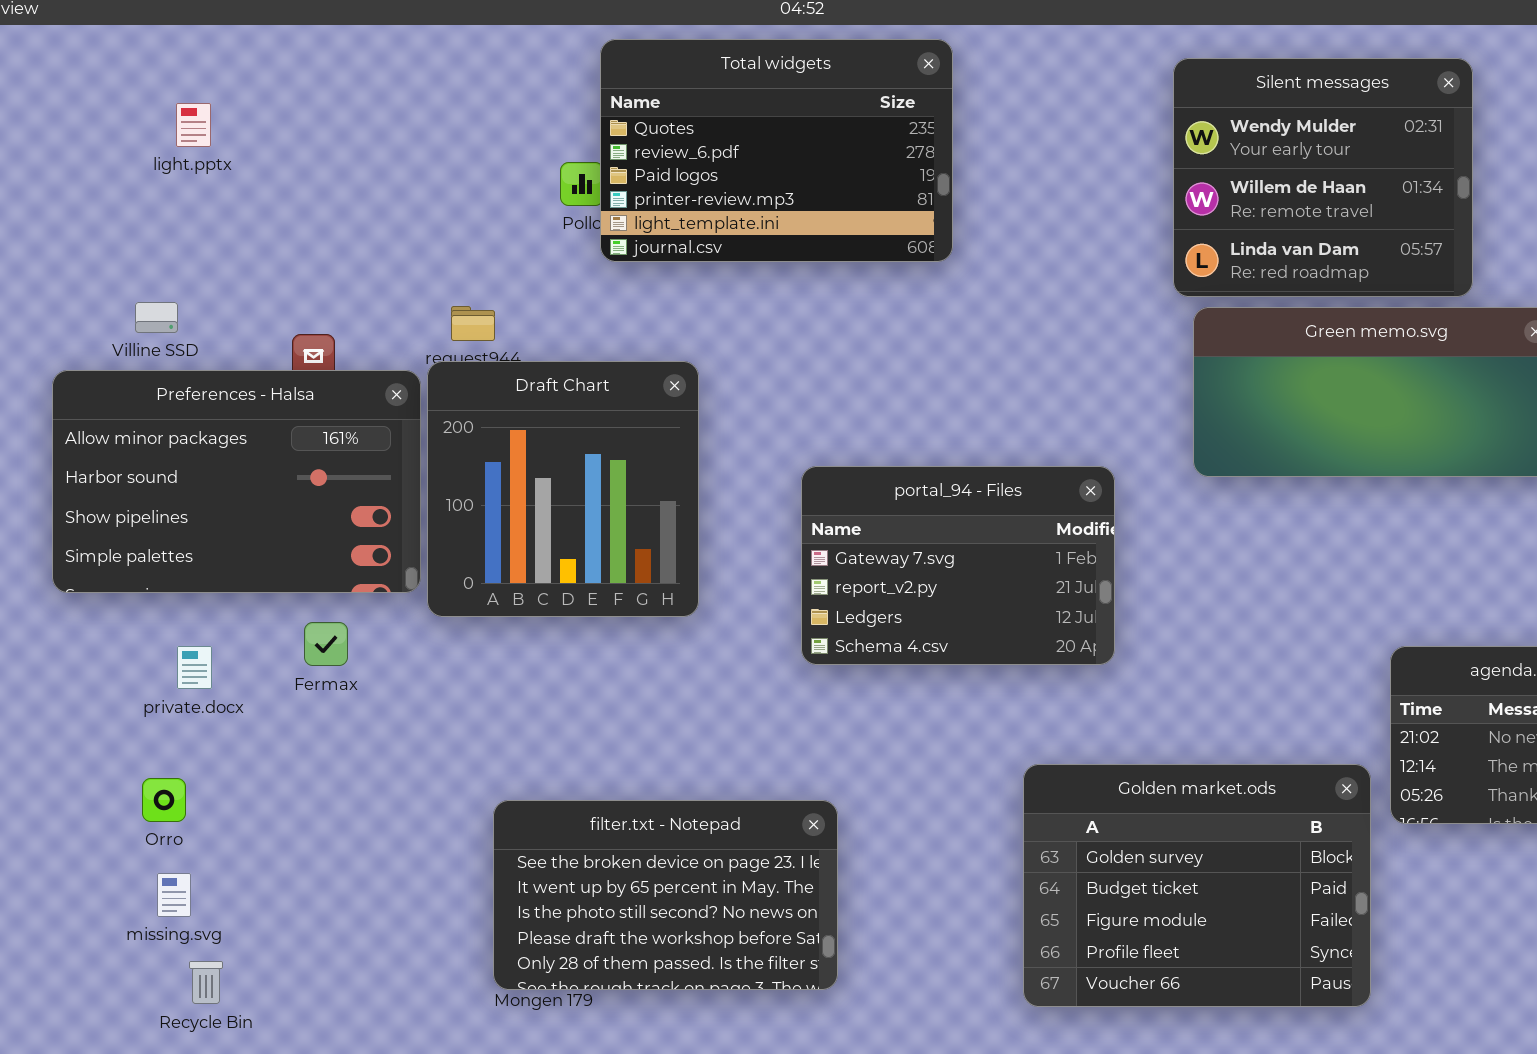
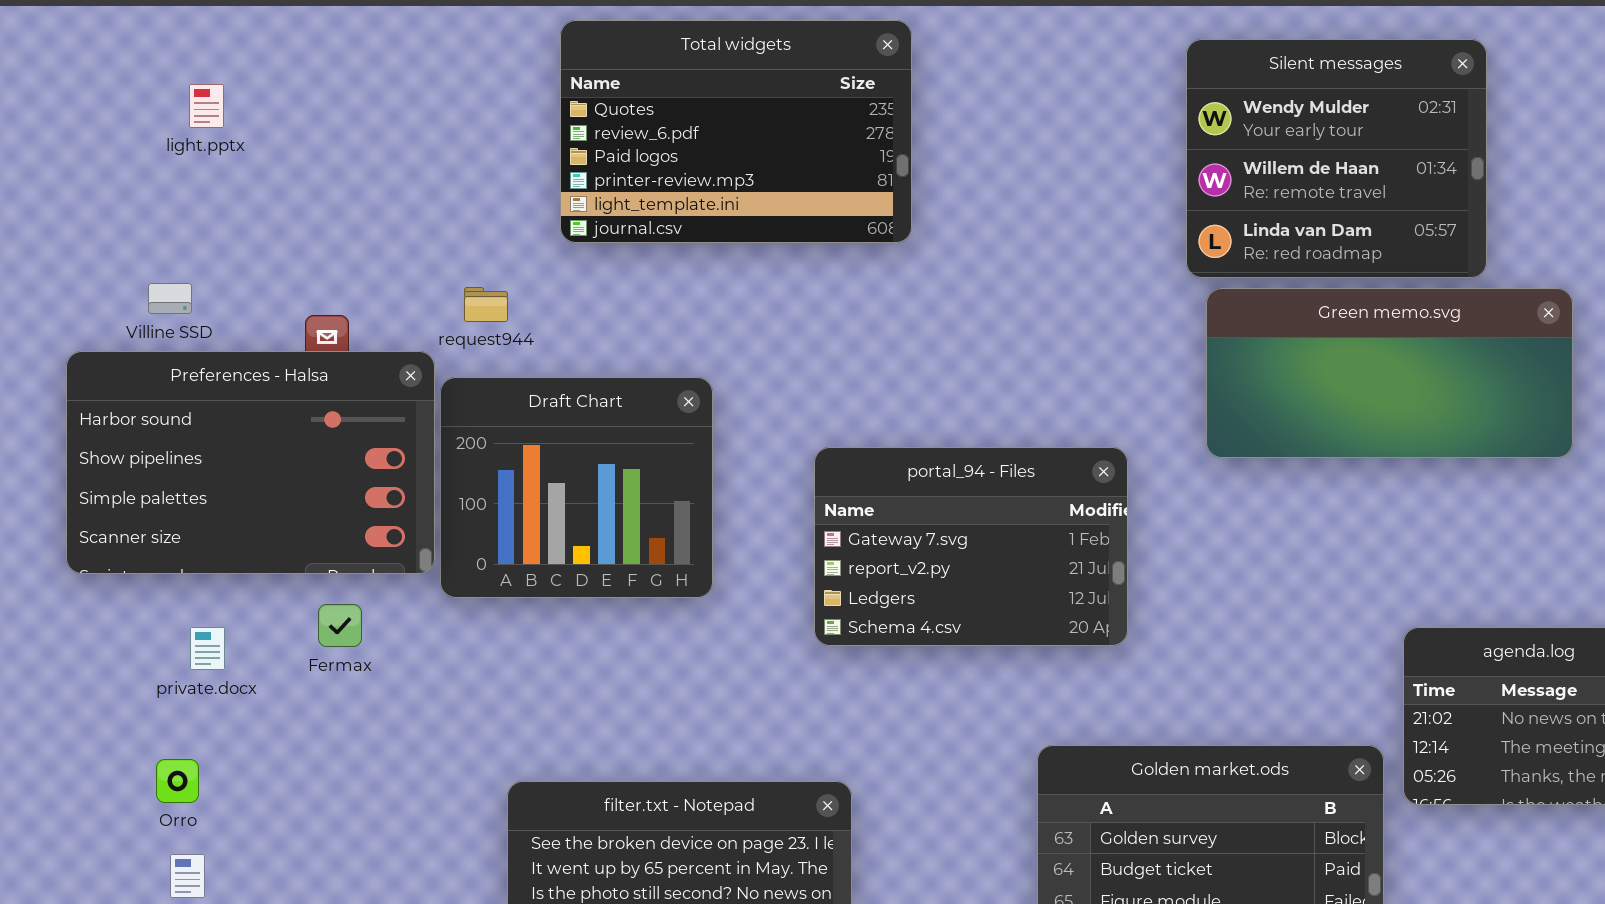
Total widgets: [600,39,953,262] -> [560,20,912,243], moved
Draft Chart: [427,361,699,617] -> [440,377,713,598], resized
Preferences - Halsa: [52,370,421,593] -> [66,351,435,574], scrolled down 1 row

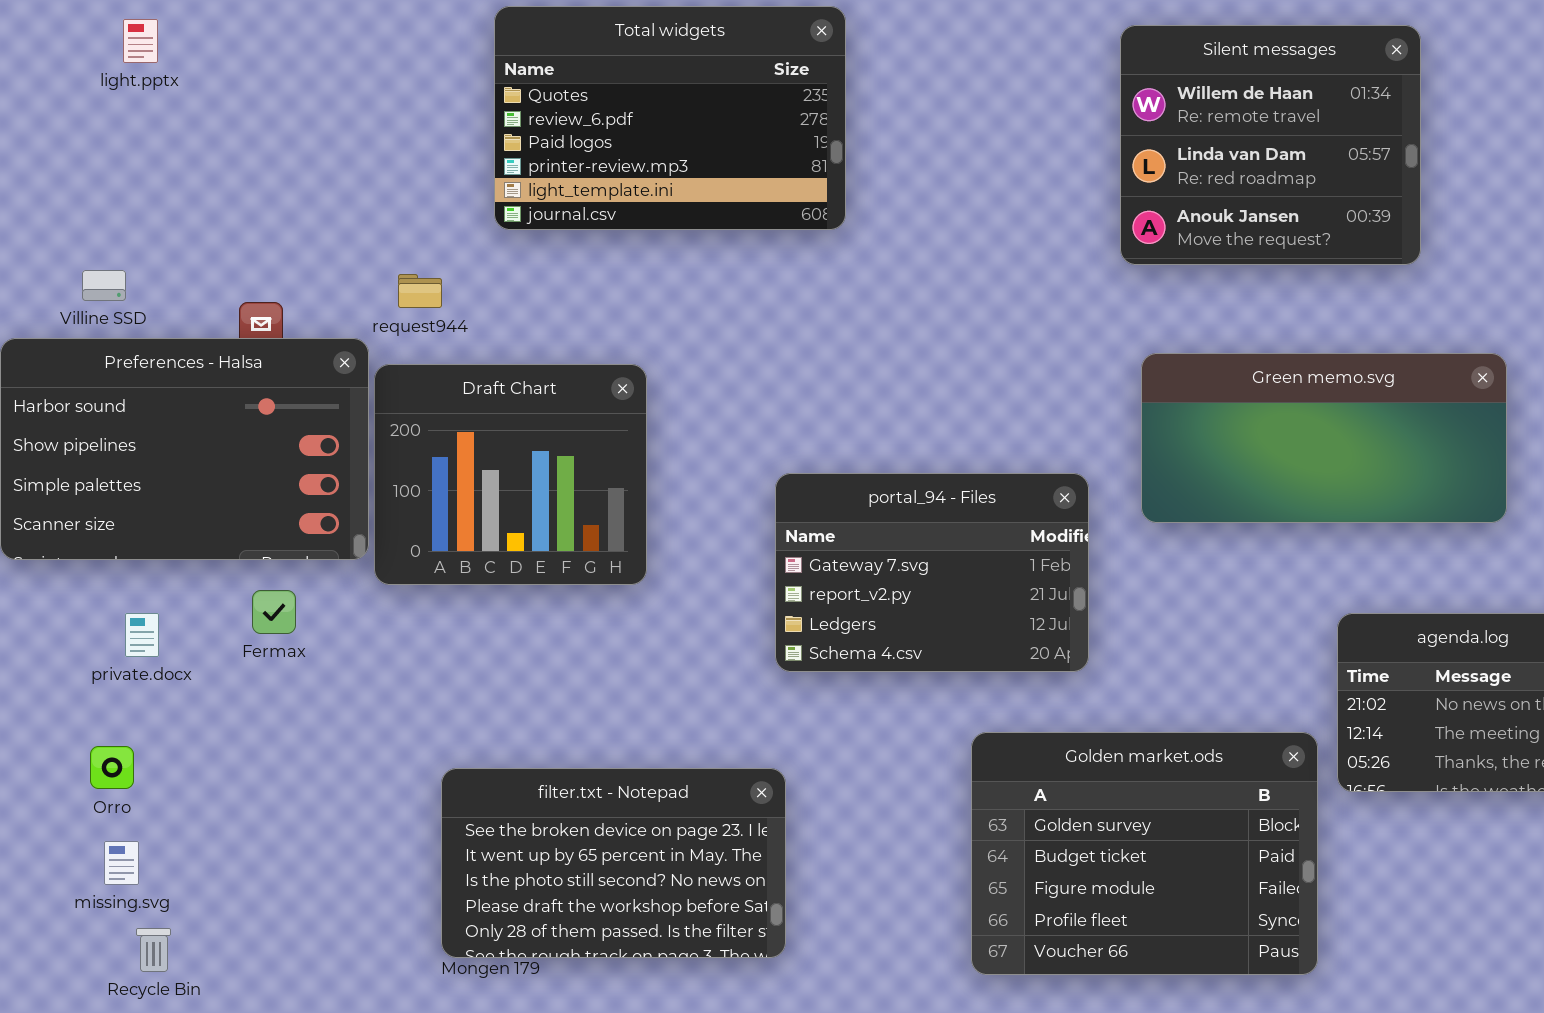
Silent messages: [1186,39,1487,278] -> [1120,25,1421,265], scrolled down 1 row
light.pptx: [189,84,224,128] -> [123,19,158,63], moved
Green memo.svg: [1206,288,1573,458] -> [1141,353,1507,523], moved
portal_94 - Files: [814,447,1128,646] -> [775,473,1089,672], moved

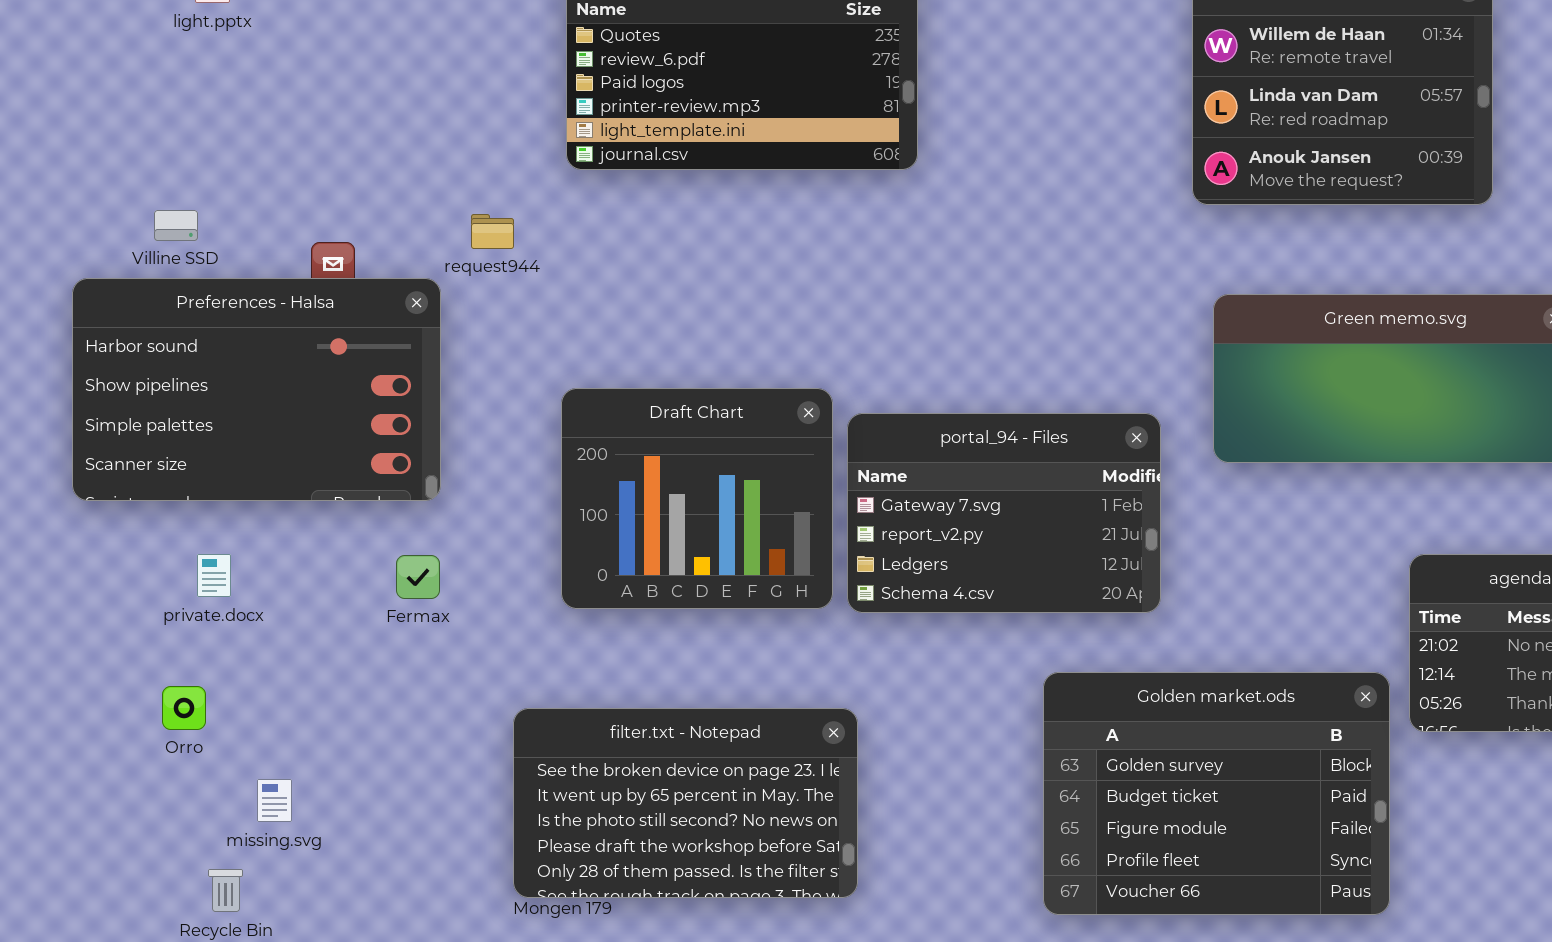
Draft Chart: [374,364,647,585] -> [561,388,833,609], moved
Fermax: [252,590,296,634] -> [396,555,440,599], moved
missing.svg: [104,841,139,885] -> [257,779,292,822], moved

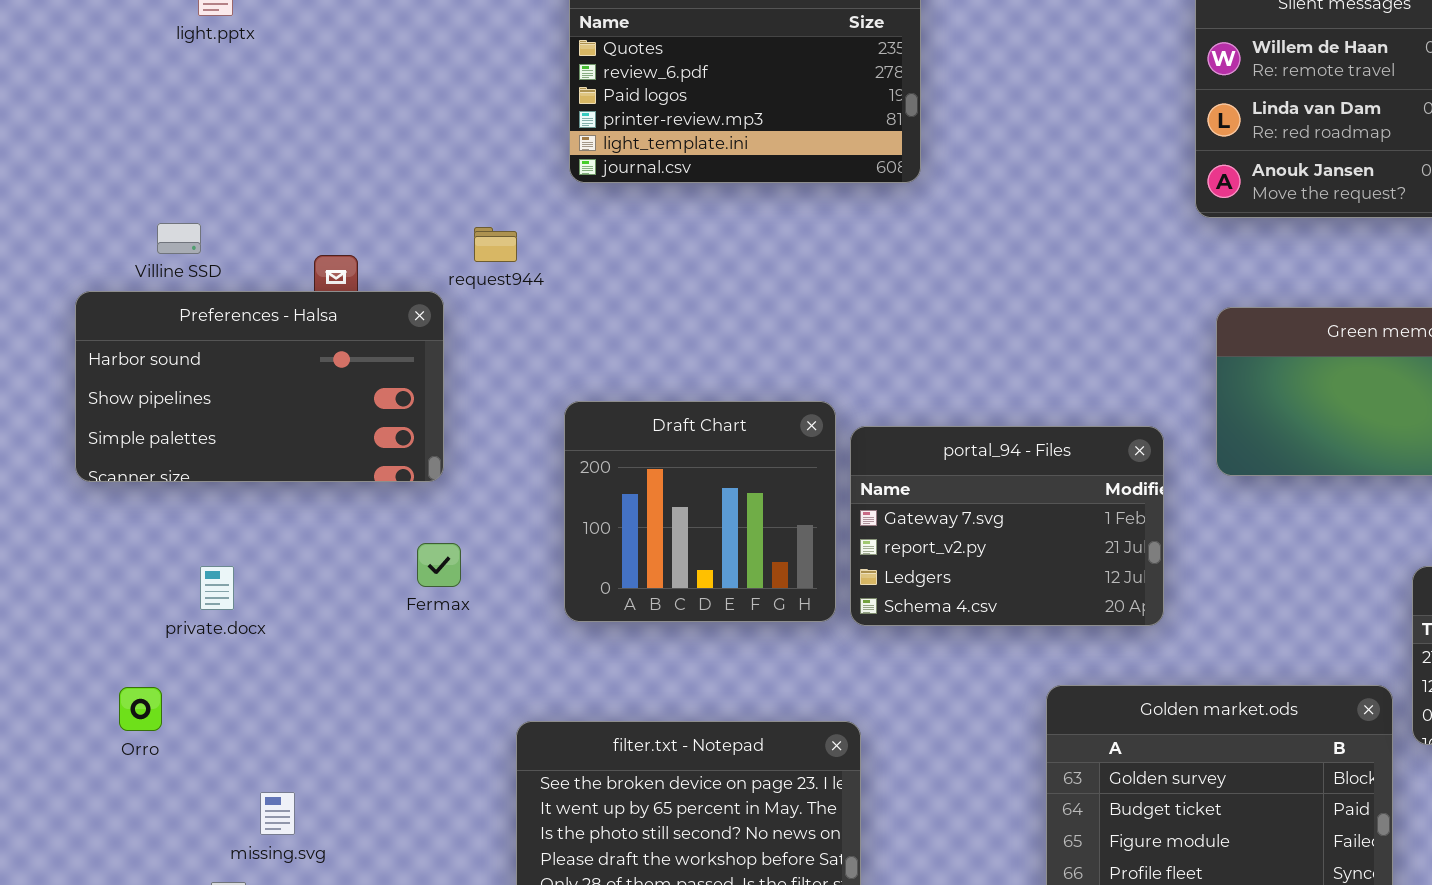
Preferences - Halsa: [72,278,441,501] -> [75,291,444,482], resized
Fermax: [396,555,440,599] -> [417,543,461,587], moved
Orro: [162,686,206,730] -> [119,687,162,731], moved

